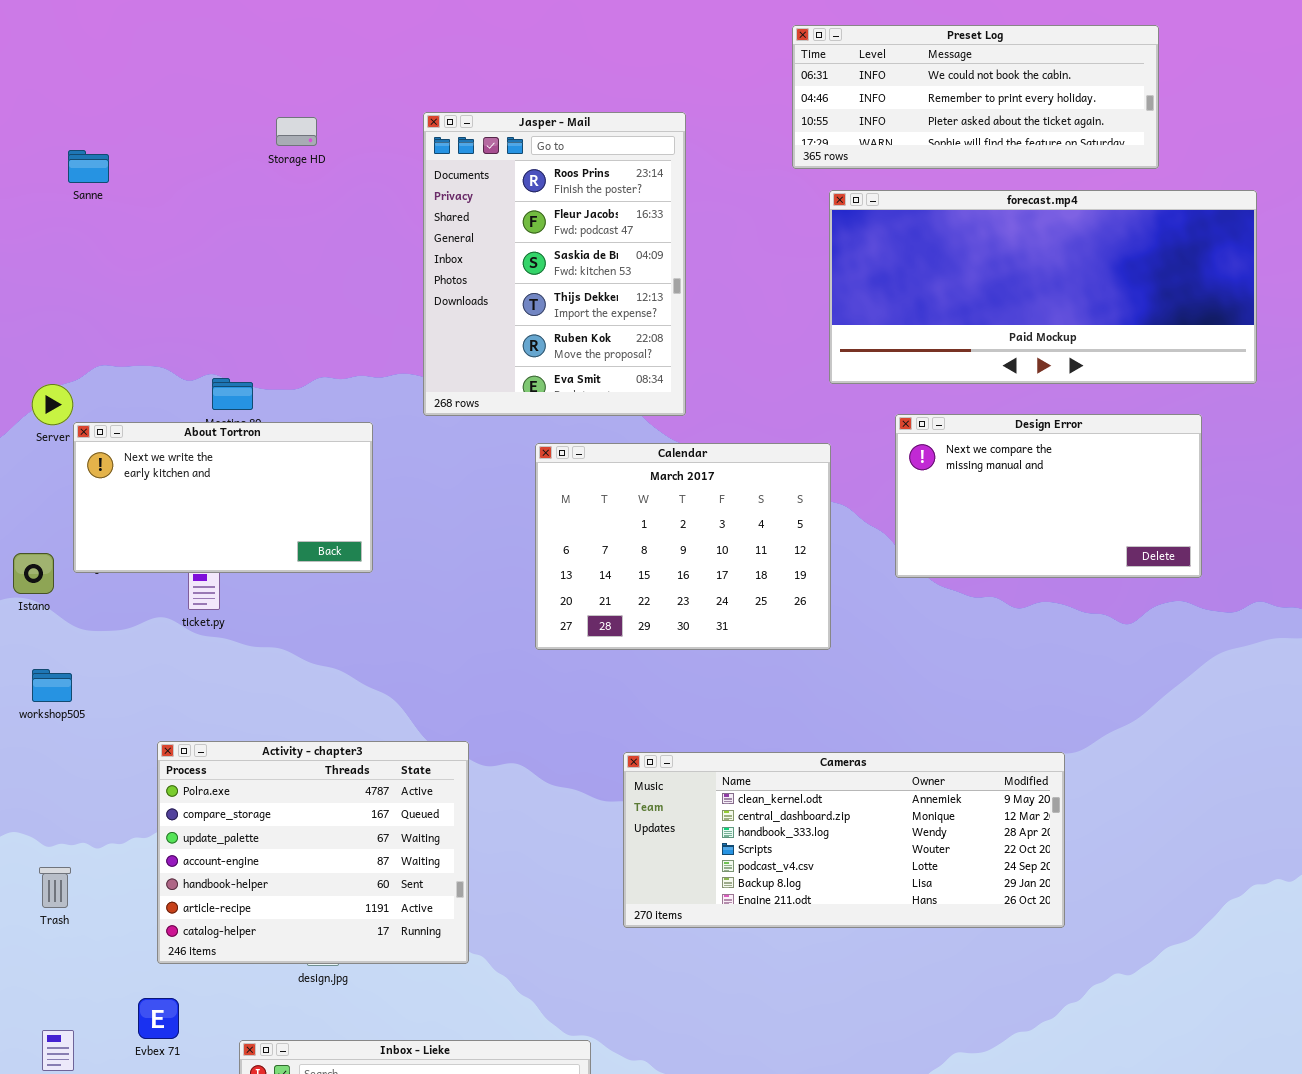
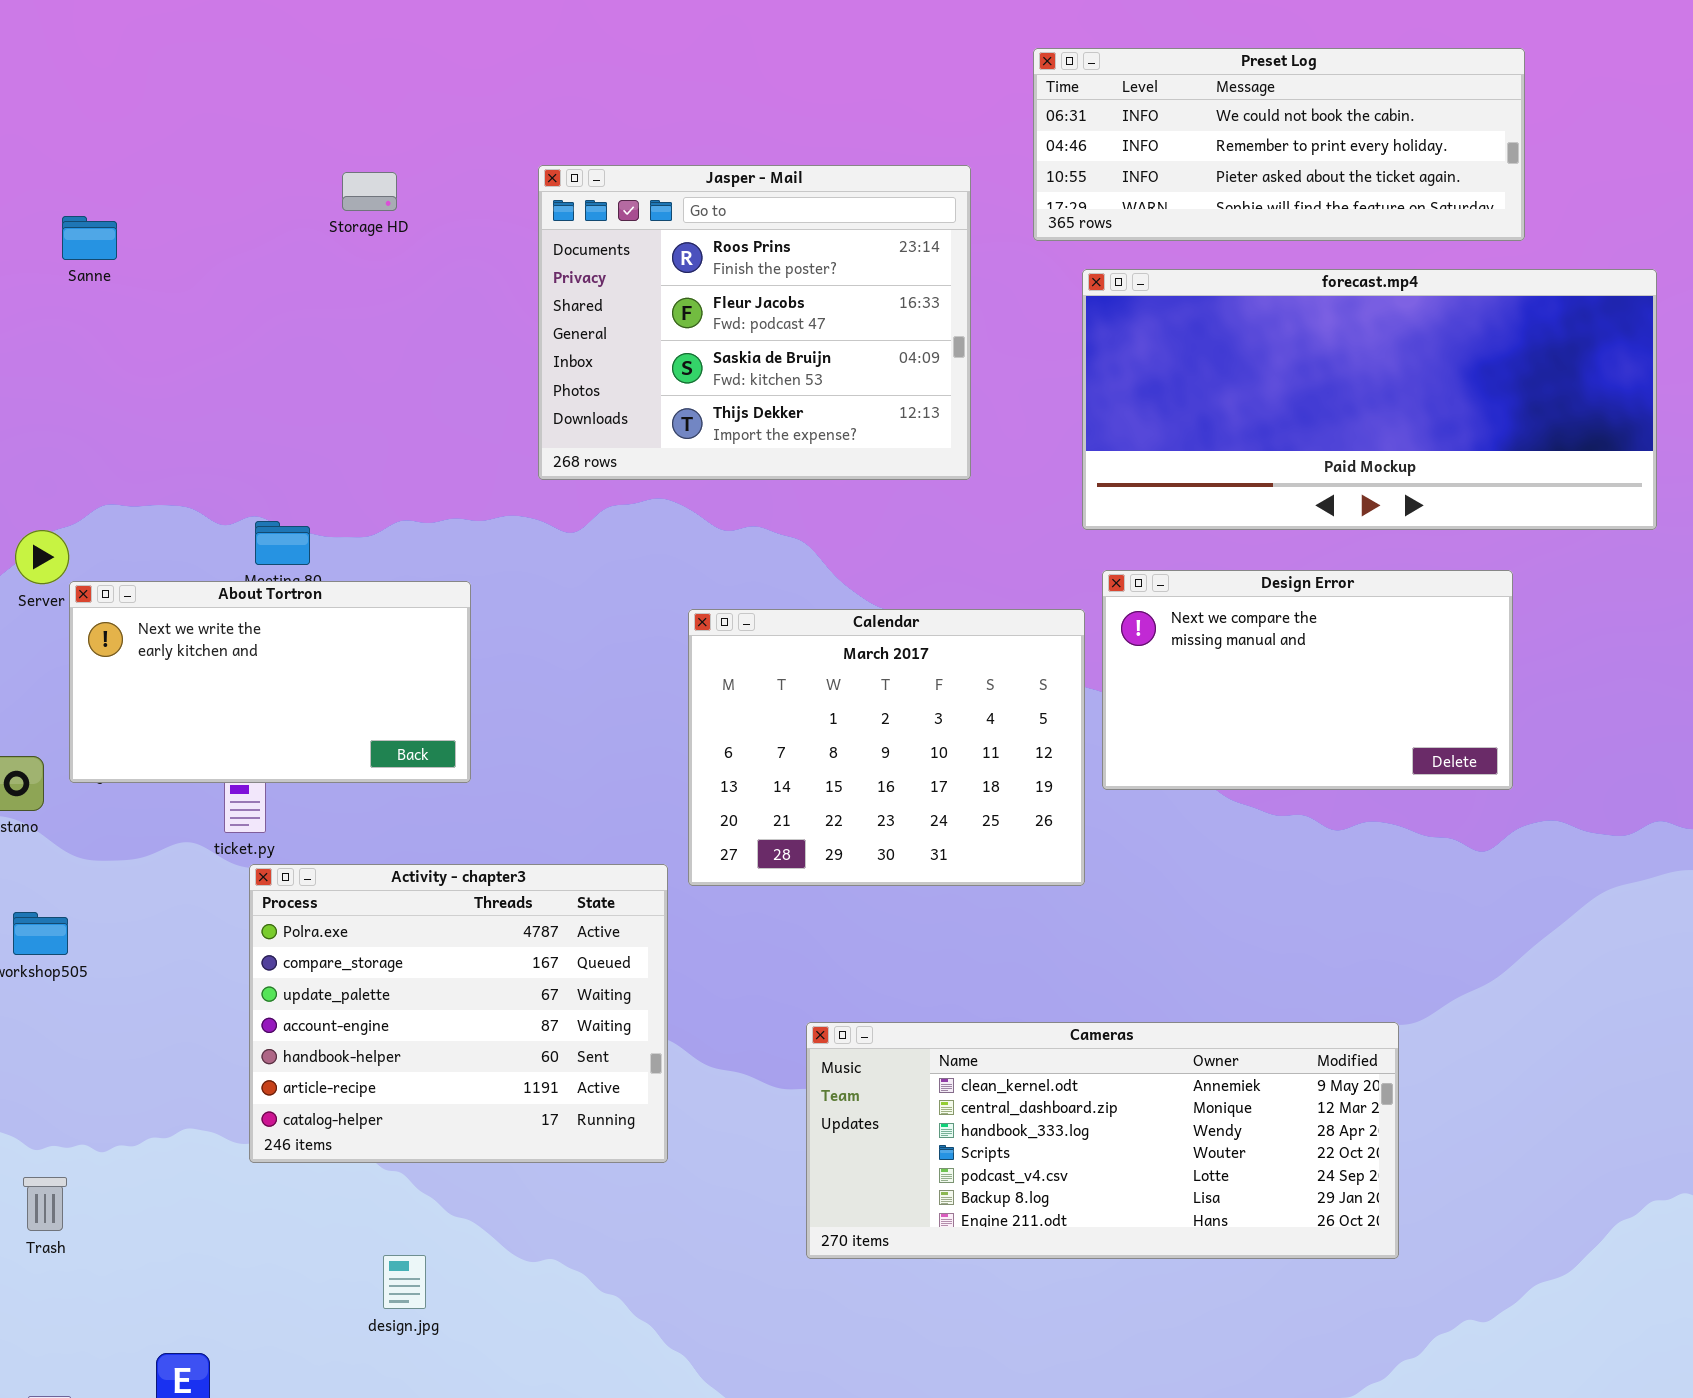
Jasper - Mail: [423,112,686,416] -> [538,165,971,480], resized
Design Error: [895,414,1202,578] -> [1102,570,1513,790], moved
Activity - chapter3: [157,741,469,964] -> [249,864,668,1163], moved

